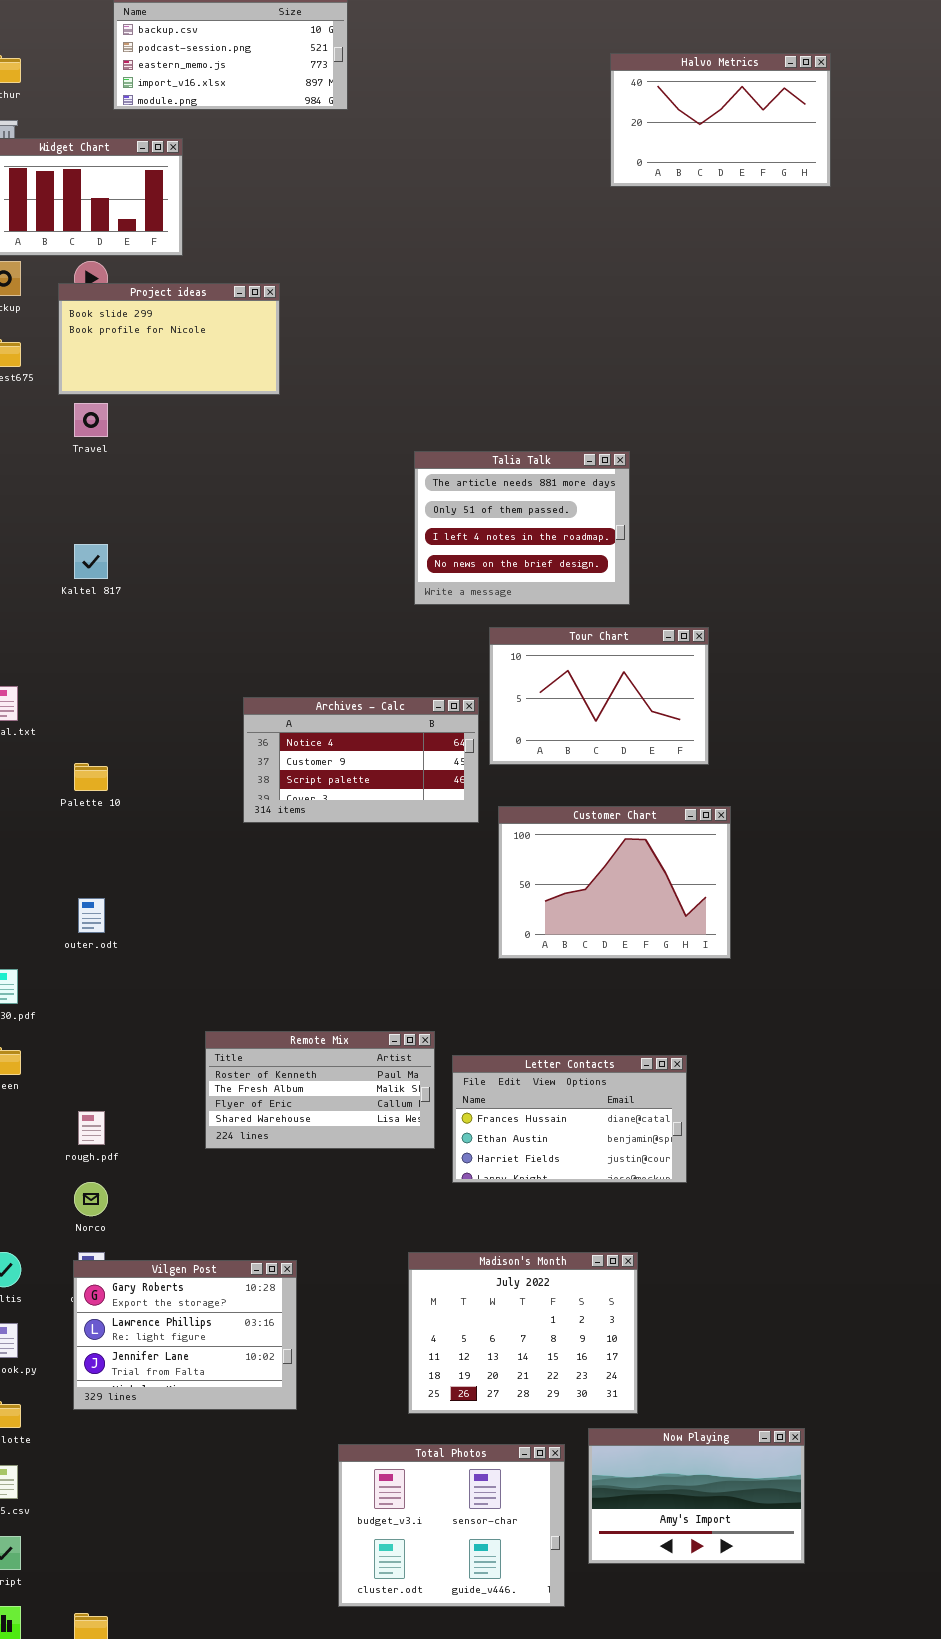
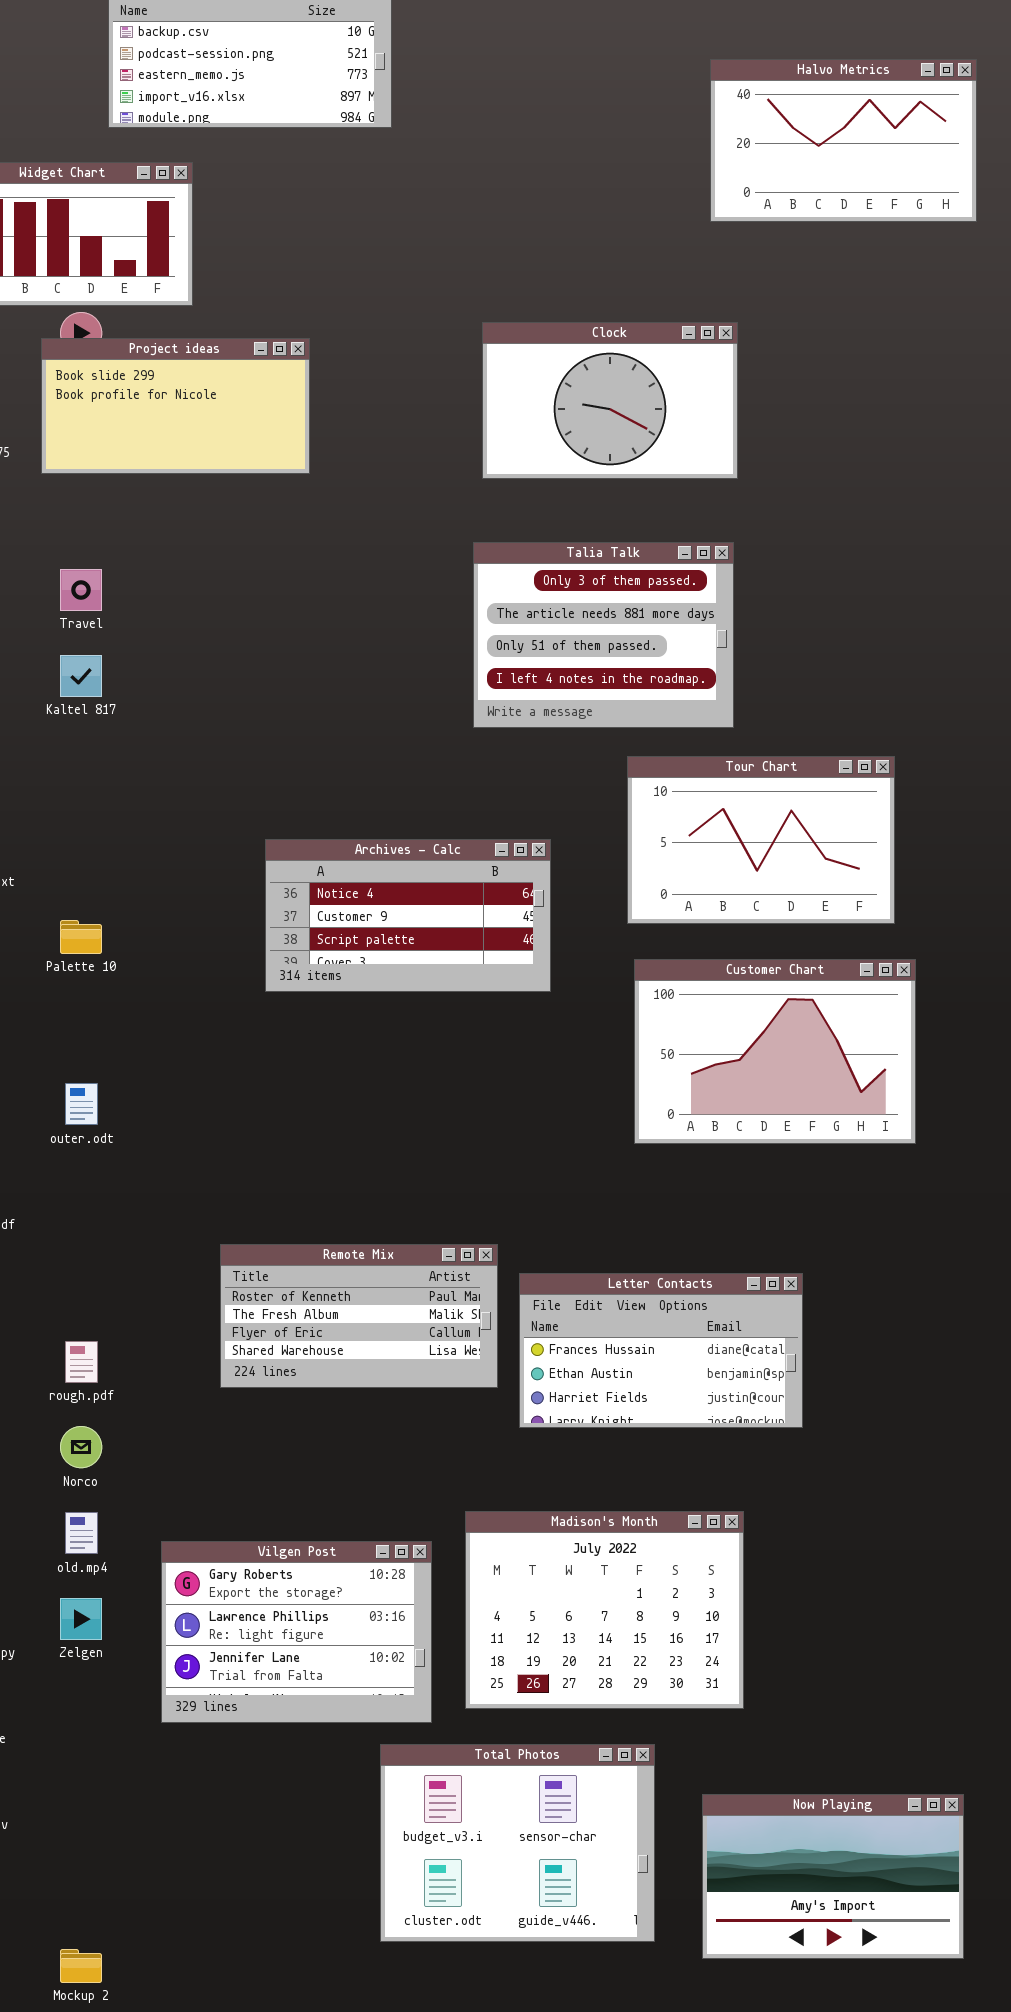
Clock: none -> [482,322,738,479], opened
Travel: [74,403,108,437] -> [60,569,102,611], moved
Talia Talk: [414,451,630,605] -> [473,542,734,728], scrolled up 1 row
Tour Chart: [489,627,709,765] -> [627,756,895,924], moved
Customer Chart: [498,806,731,959] -> [634,959,916,1144], moved
Vilgen Post: [73,1260,297,1410] -> [161,1541,432,1723], moved
Now Playing: [588,1428,805,1564] -> [702,1794,964,1959], moved

